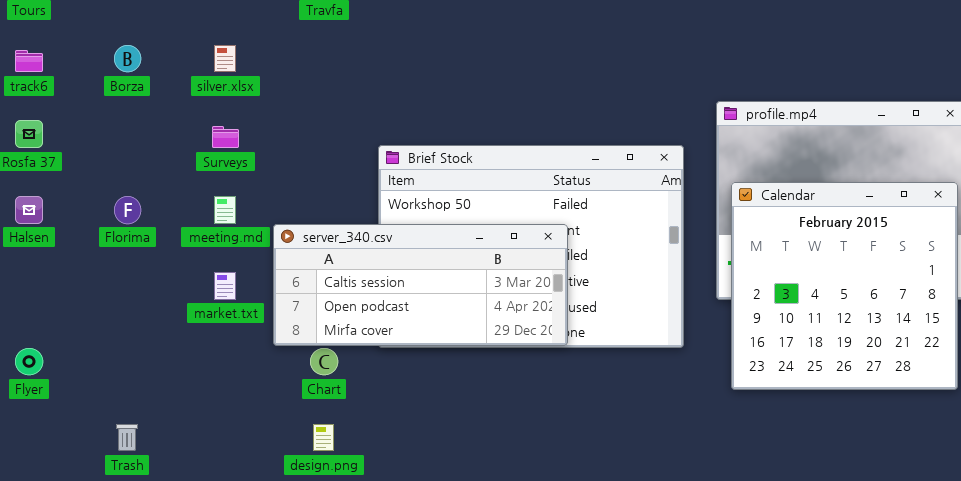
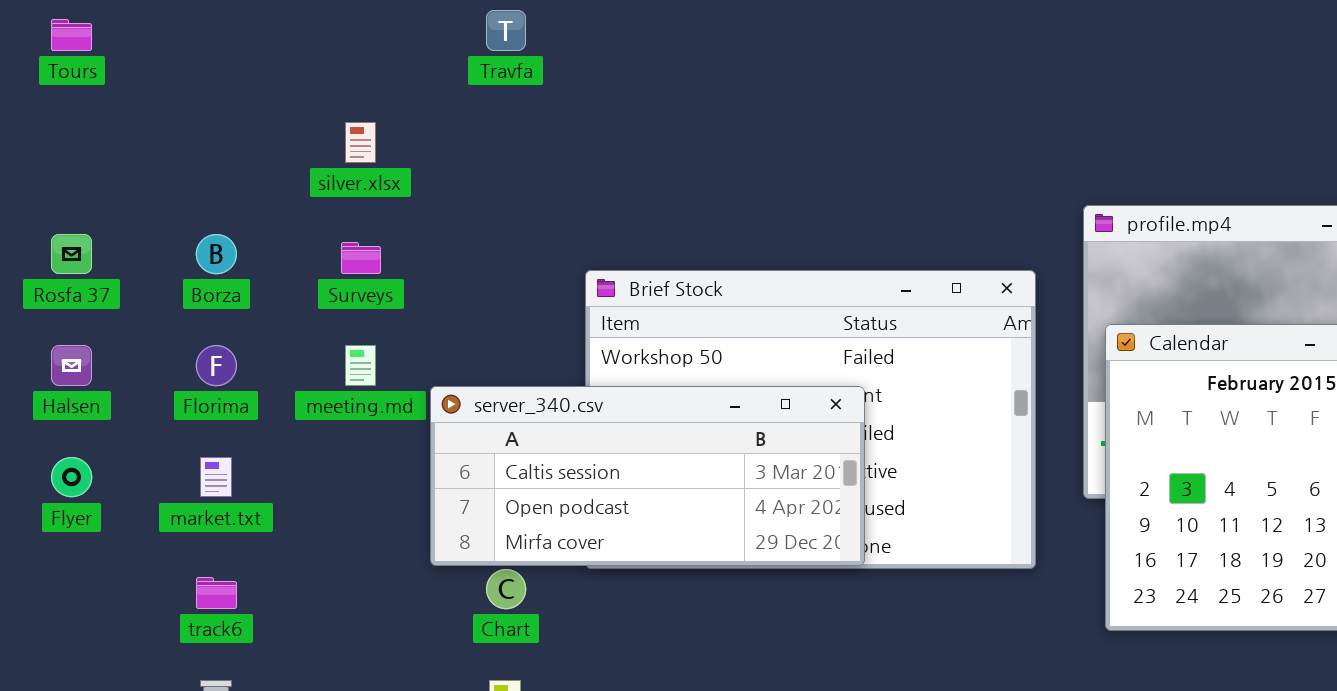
Borza: [114,45,141,72] -> [196,234,237,274], moved
track6: [15,50,43,72] -> [196,577,237,609], moved
market.txt: [214,272,236,300] -> [200,457,232,497], moved
Flyer: [15,348,43,375] -> [51,457,92,497], moved

